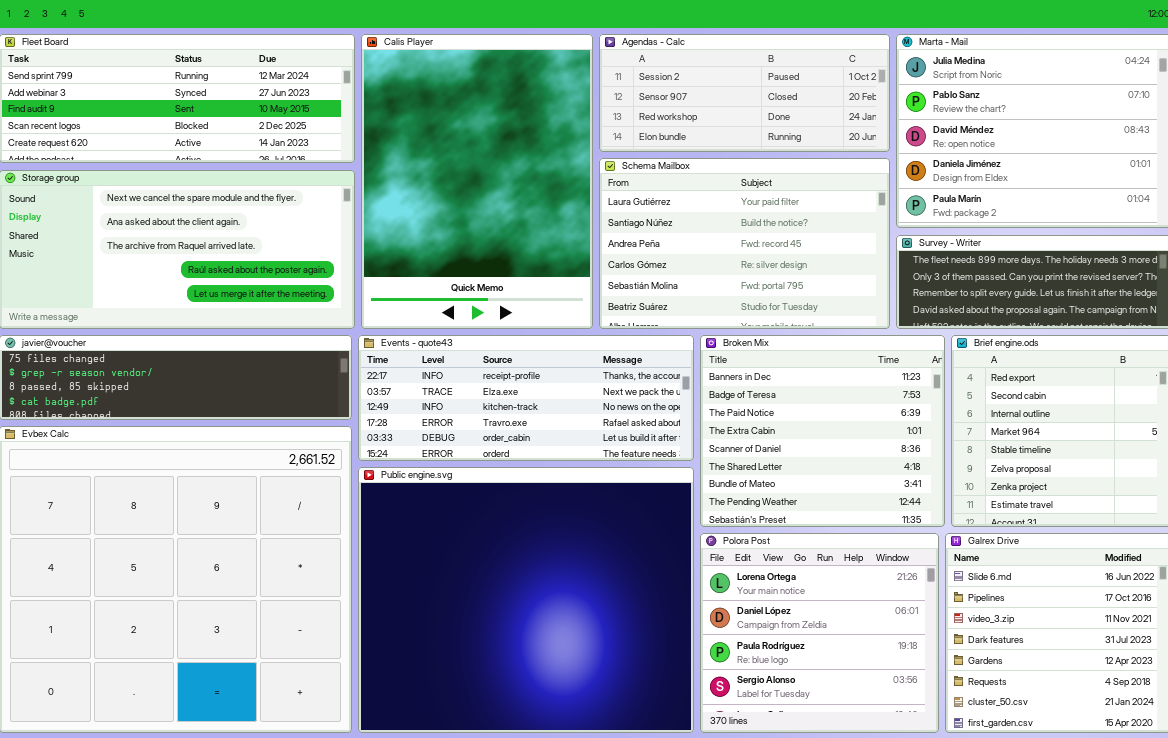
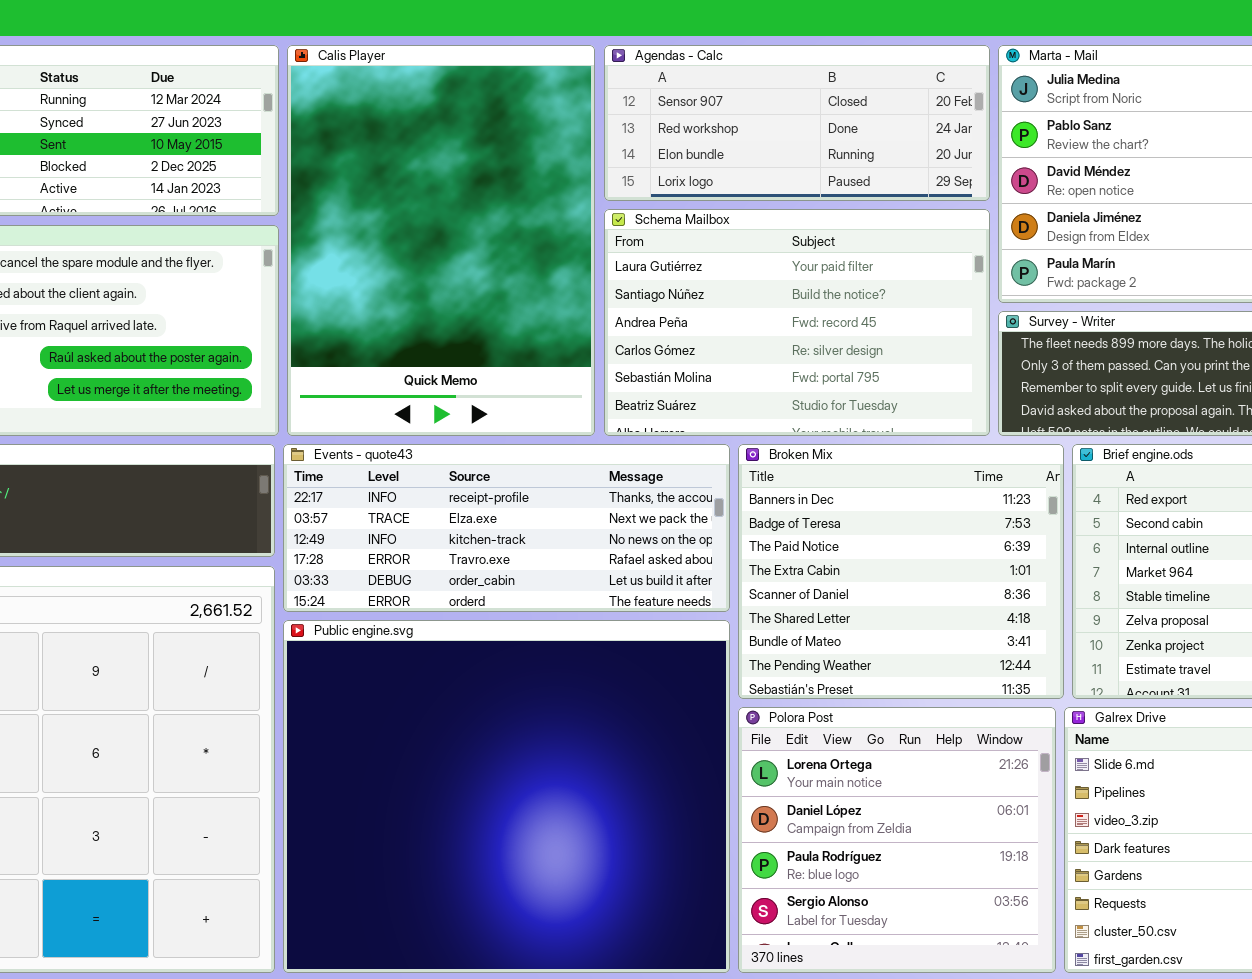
Agendas - Calc: [599,34,890,152] -> [604,45,990,201], scrolled down 1 row

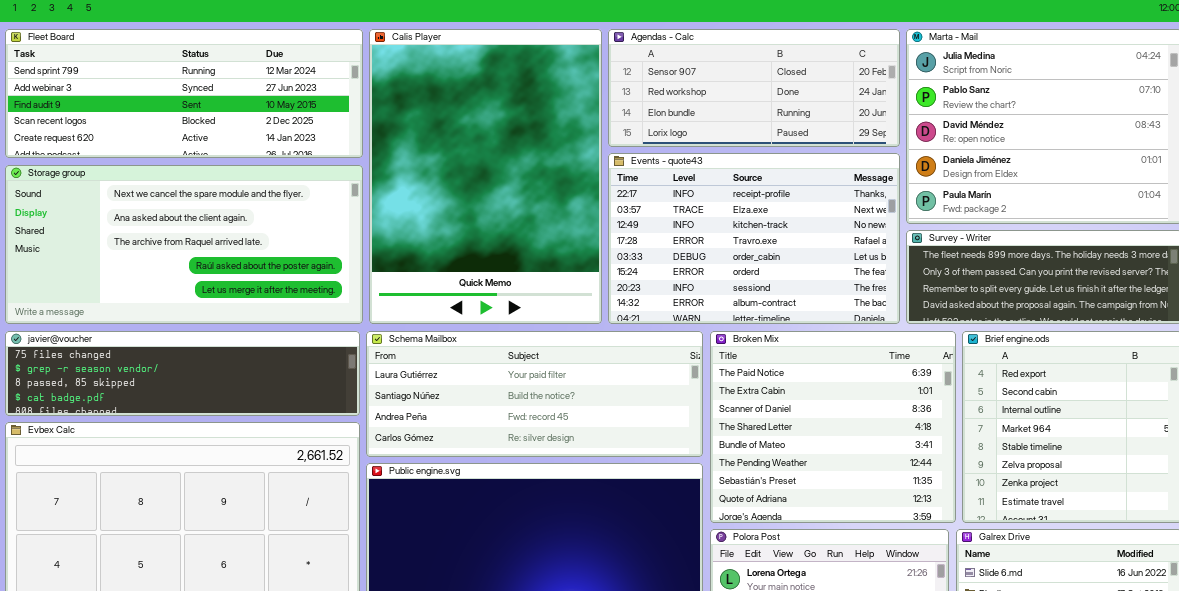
Schema Mailbox: [604,209,990,436] -> [366,331,703,457], moved, resized
Events - quote43: [283,444,730,612] -> [608,153,900,324], moved, resized
Broken Mix: [738,444,1064,699] -> [710,331,956,523], scrolled down 2 rows

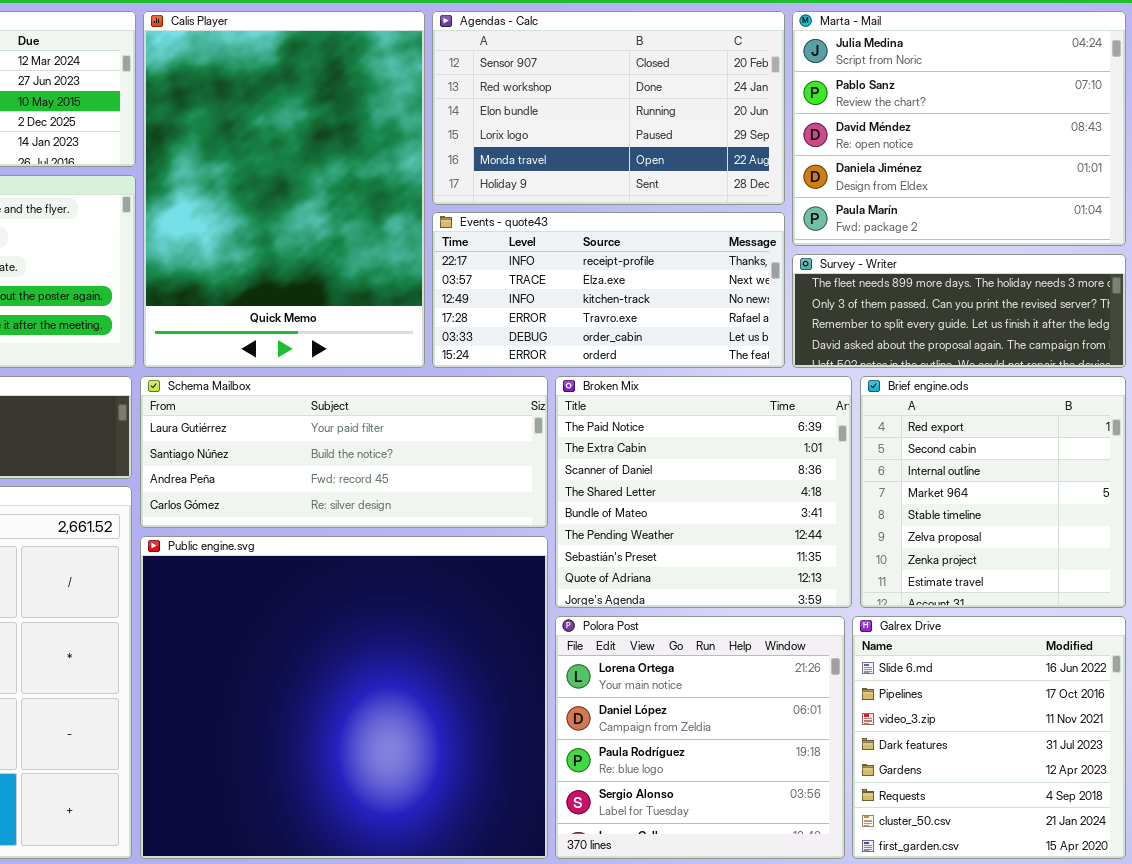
Agendas - Calc: [608,29,900,147] -> [432,11,785,205], resized
Events - quote43: [608,153,900,324] -> [432,212,785,368], resized

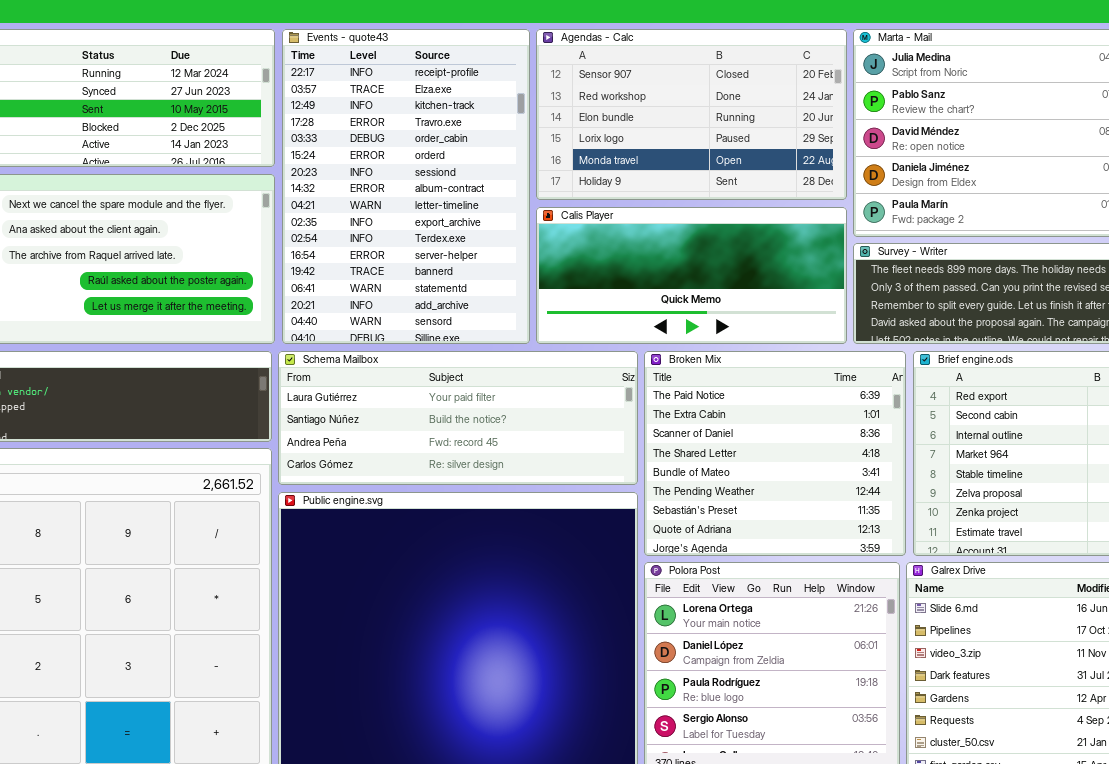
Calis Player: [143,11,425,368] -> [536,207,847,344], moved, resized
Events - quote43: [432,212,785,368] -> [282,29,530,344], moved, resized

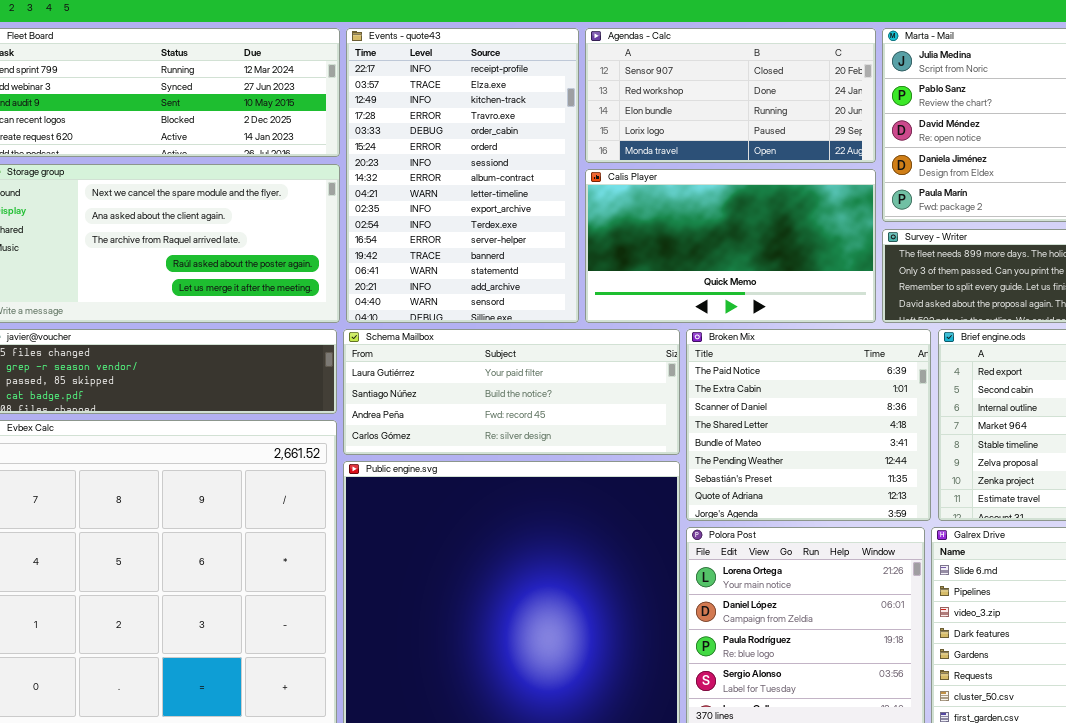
Agendas - Calc: [536,29,847,200] -> [585,28,876,163], resized
Calis Player: [536,207,847,344] -> [585,169,876,323], resized

